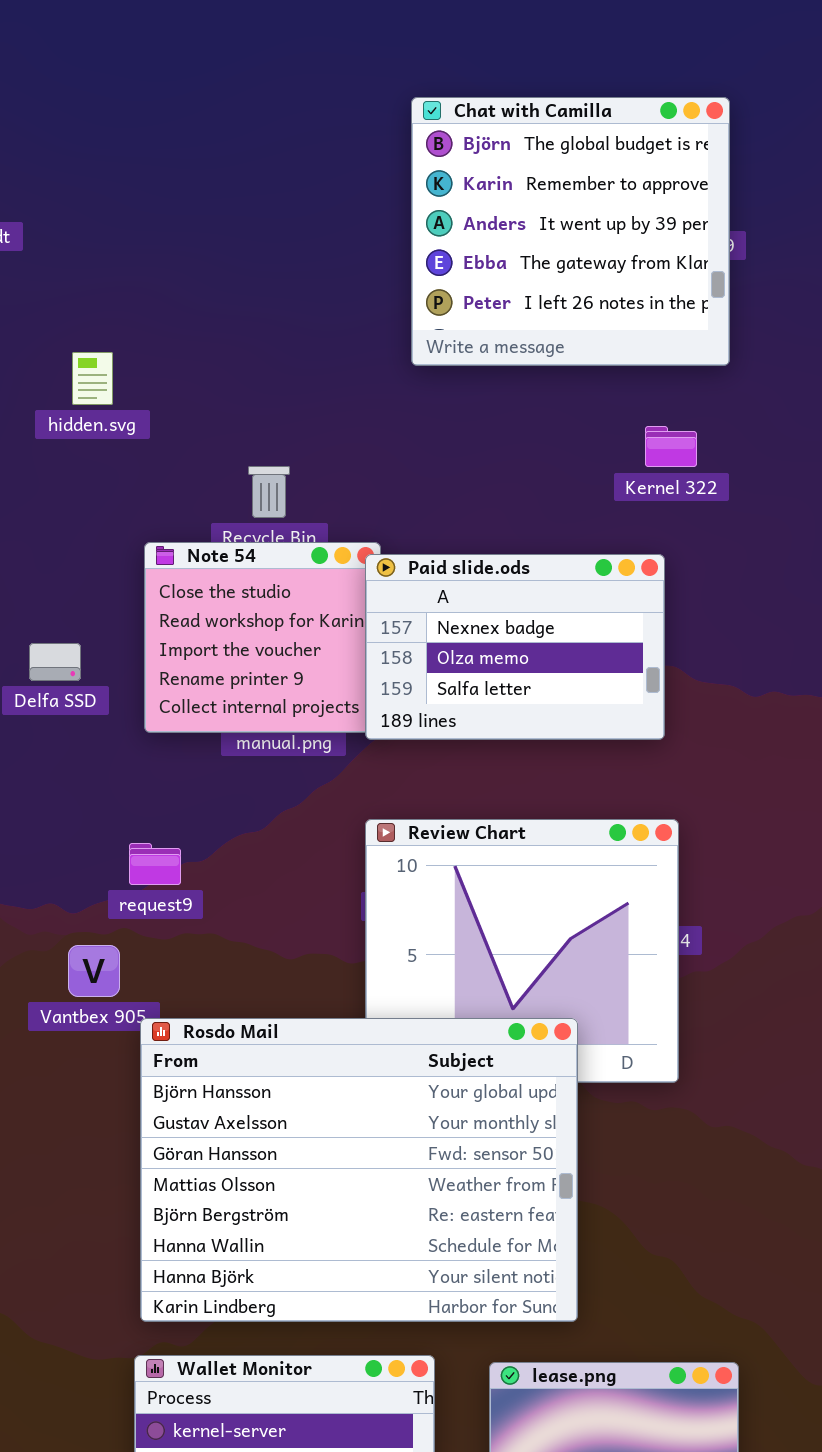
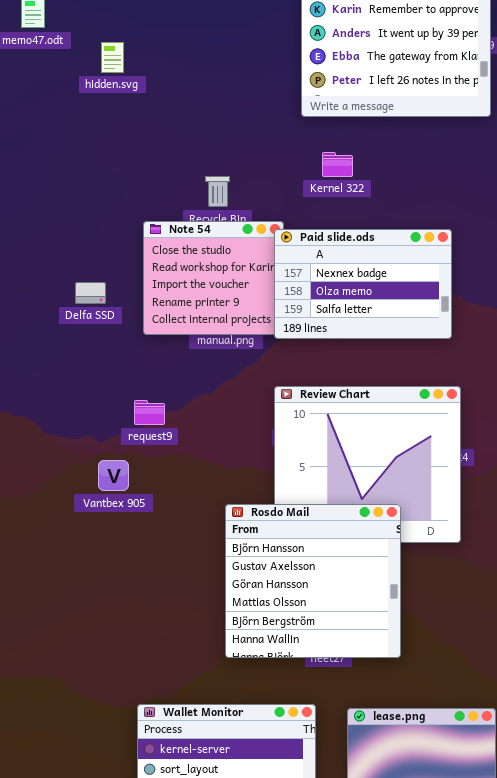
hidden.svg: [72,352,113,405] -> [101,42,124,73], moved
Kernel 322: [645,426,697,467] -> [322,152,353,177], moved
Rosdo Mail: [140,1018,578,1322] -> [225,504,401,658], resized

